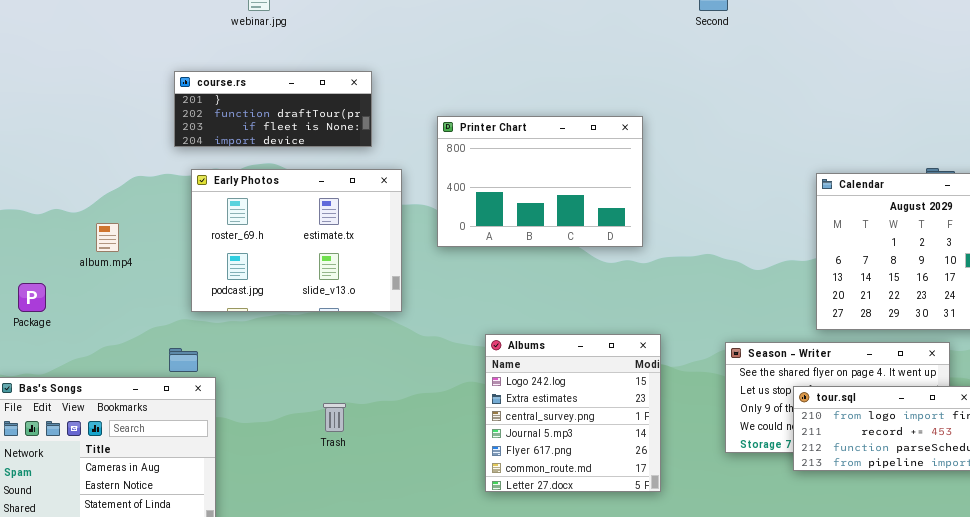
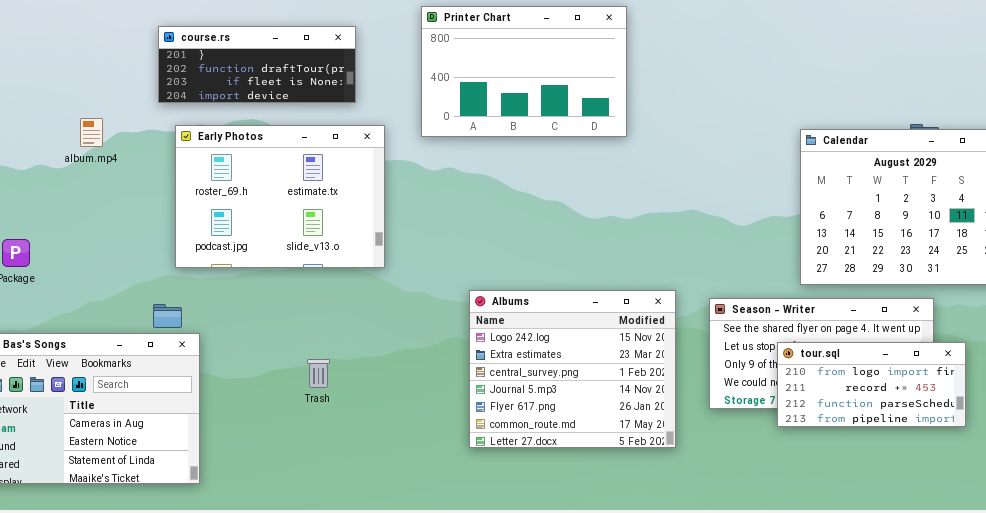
Printer Chart: [437,116,643,247] -> [421,6,627,137], moved
album.mp4: [96,223,119,252] -> [80,118,103,147], moved
Albums: [485,334,661,492] -> [469,290,676,448], resized

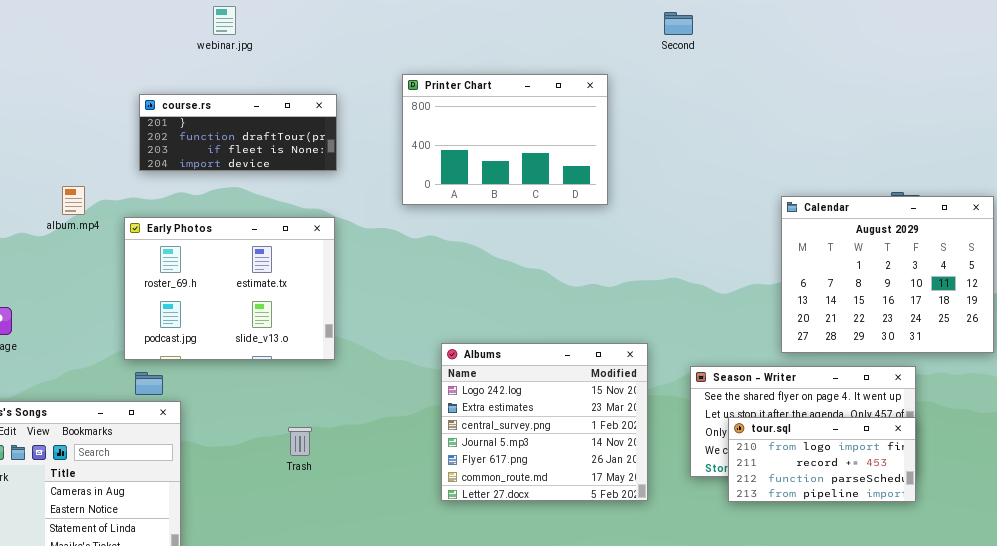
Early Photos: [175,125,385,268] -> [124,217,335,360], moved
Albums: [469,290,676,448] -> [441,343,648,501], moved
tour.sql: [777,342,966,427] -> [728,417,916,502], moved

